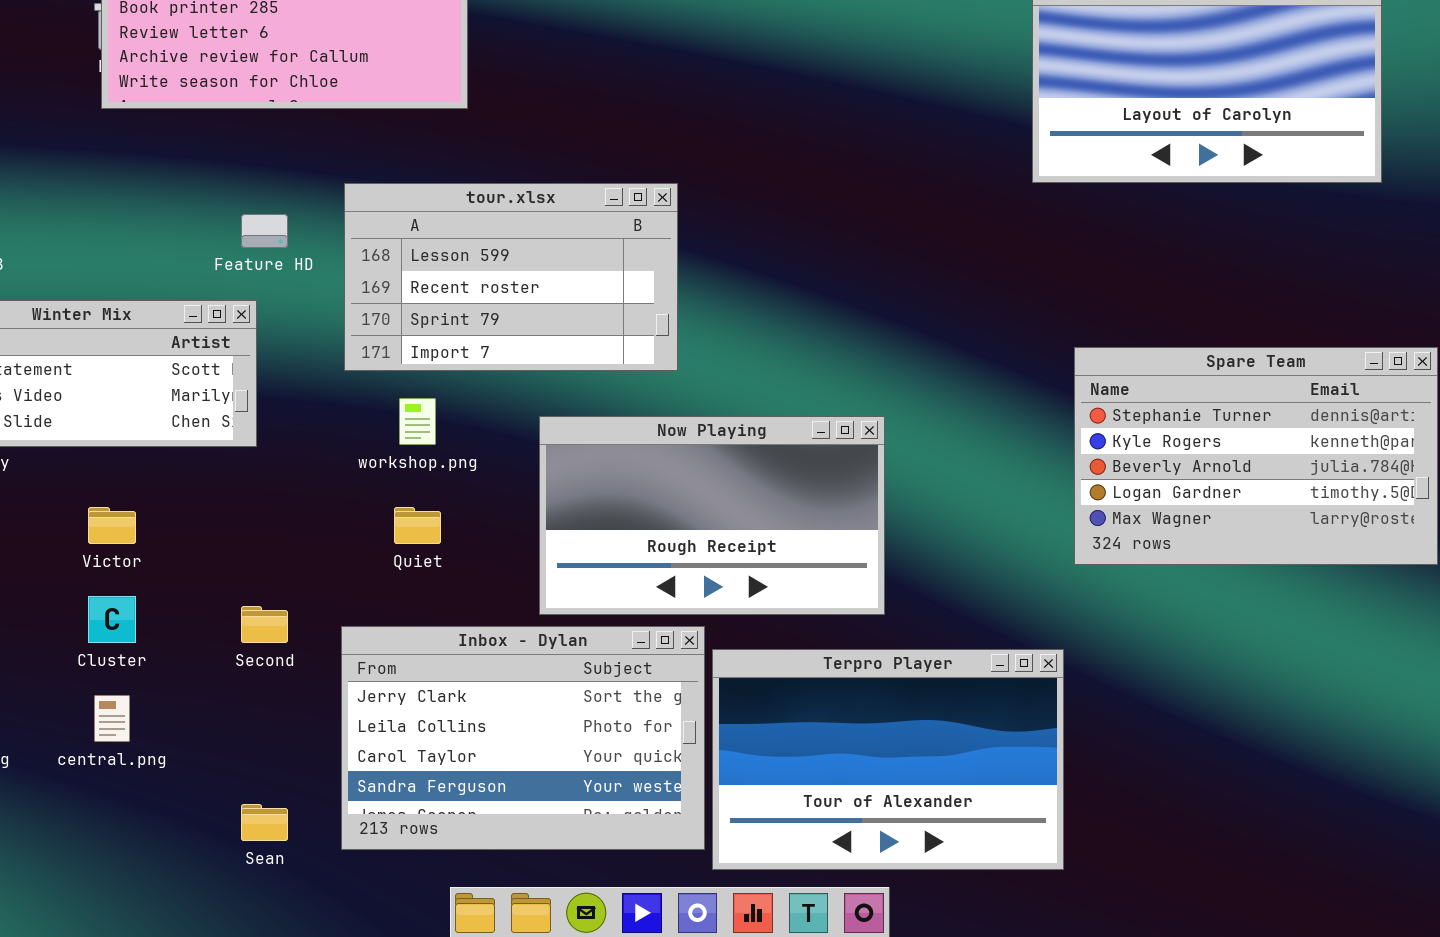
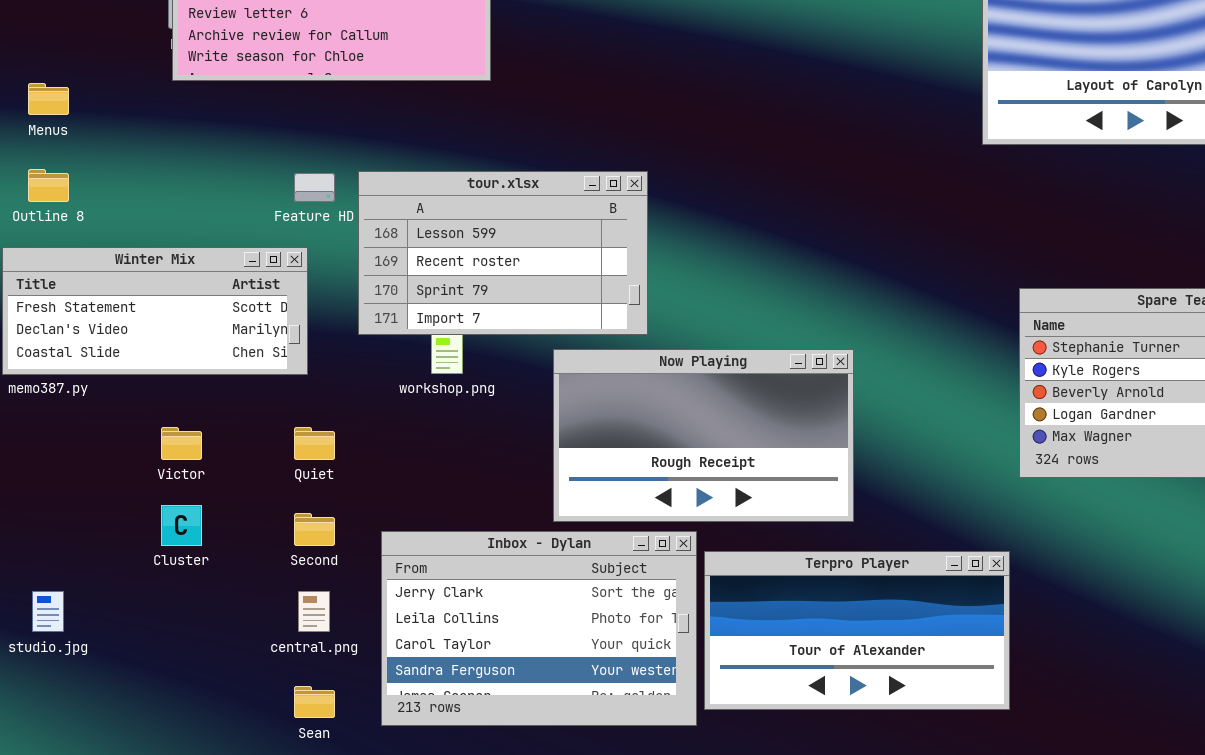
tour.xlsx: [344,183,678,371] -> [358,171,648,335], moved
Quiet: [394,507,441,544] -> [294,427,335,460], moved
Terpro Player: [712,649,1064,870] -> [704,551,1010,710], resized
central.png: [94,695,130,742] -> [298,591,330,632], moved

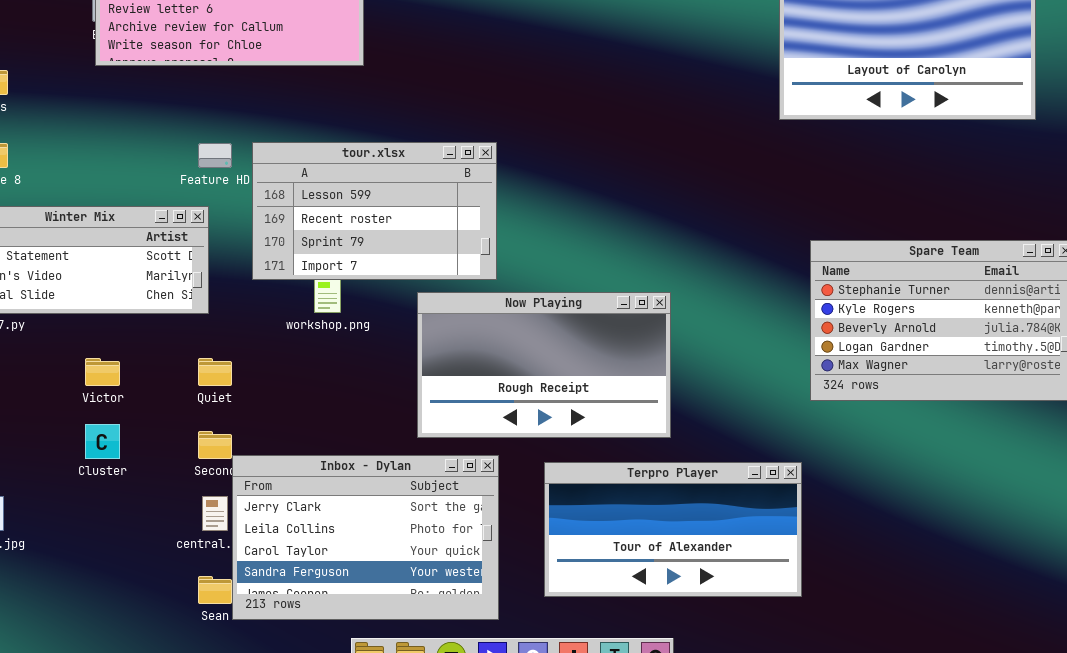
Inbox - Dylan: [381,531,697,726] -> [232,455,499,620], moved

